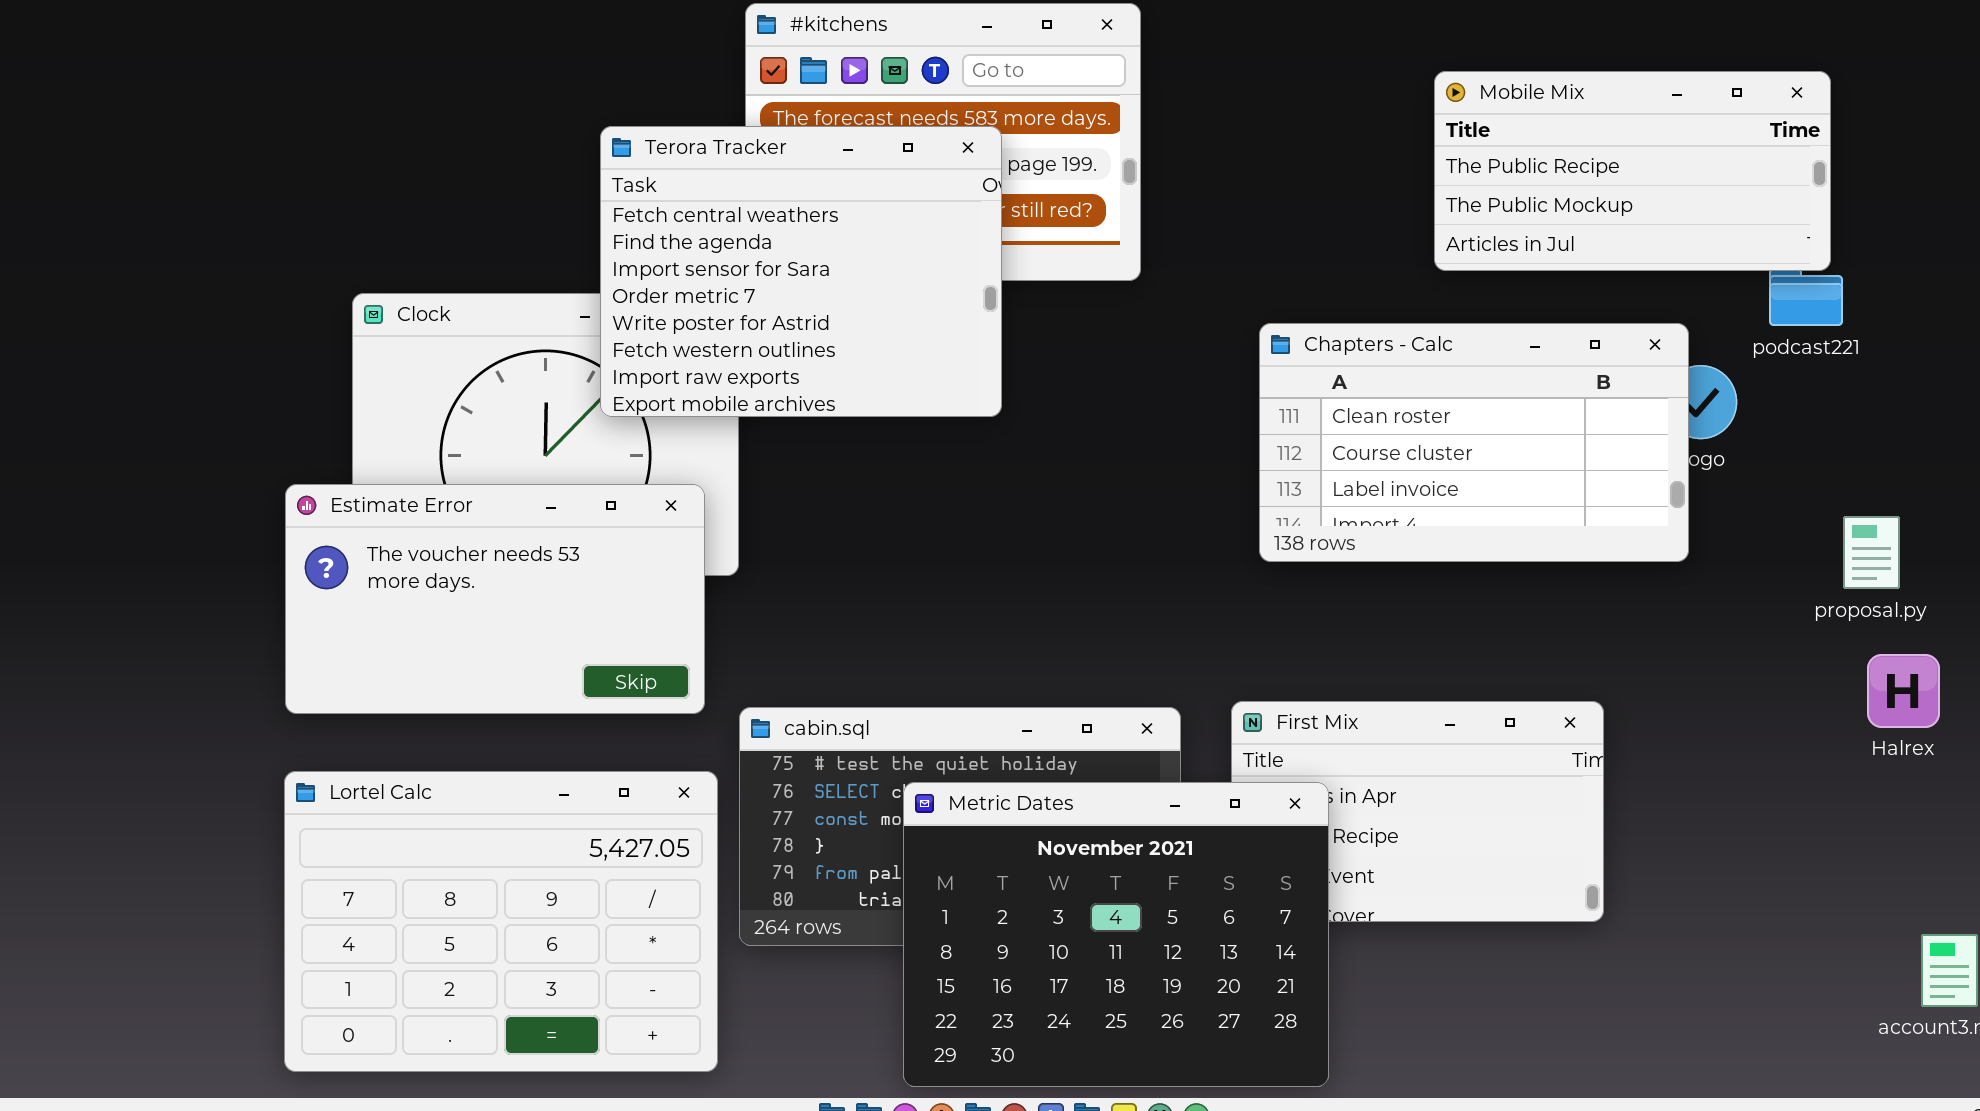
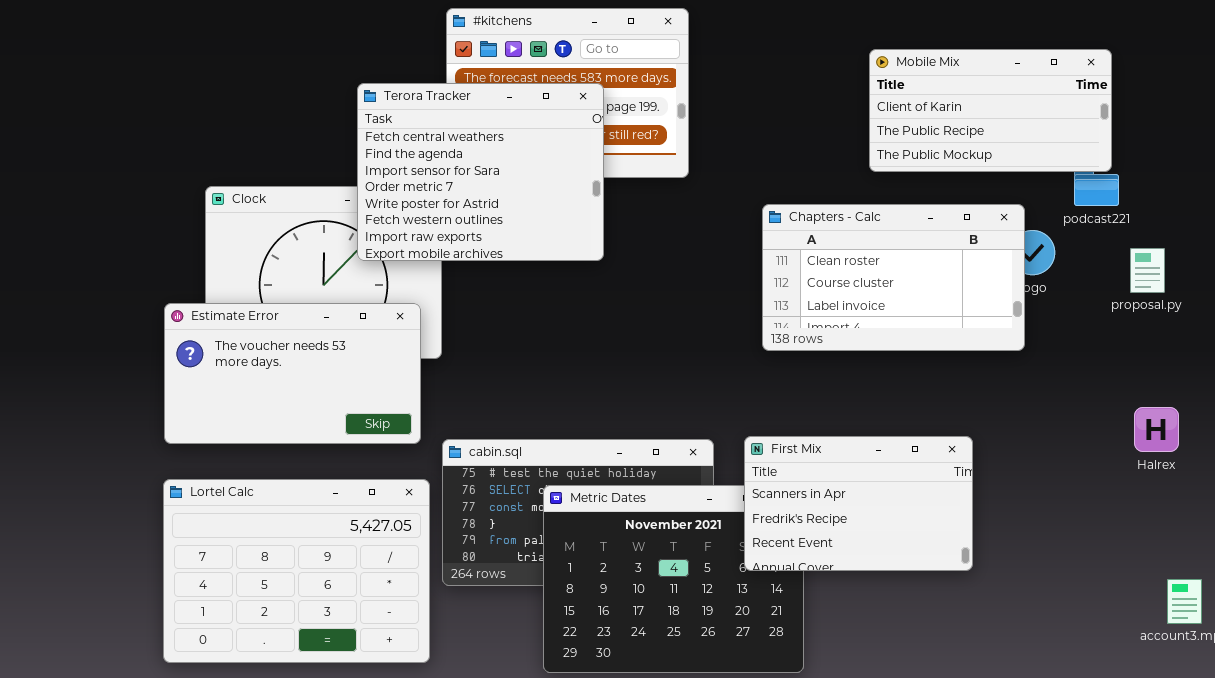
Mobile Mix: [1434,71,1831,271] -> [869,49,1112,172], scrolled up 1 row
proposal.py: [1843,516,1900,589] -> [1130,248,1165,293], moved
First Mix: [1231,701,1604,922] -> [744,436,973,571], raised

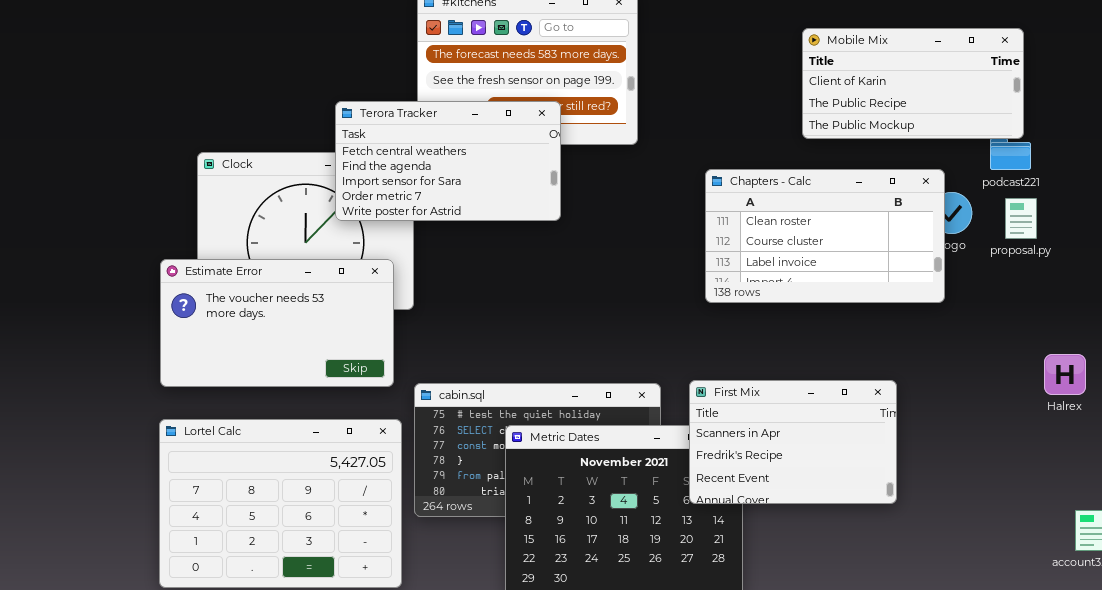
Terora Tracker: [357,83,604,261] -> [335,101,561,221], resized
proposal.py: [1130,248,1165,293] -> [1005,198,1037,239], moved

